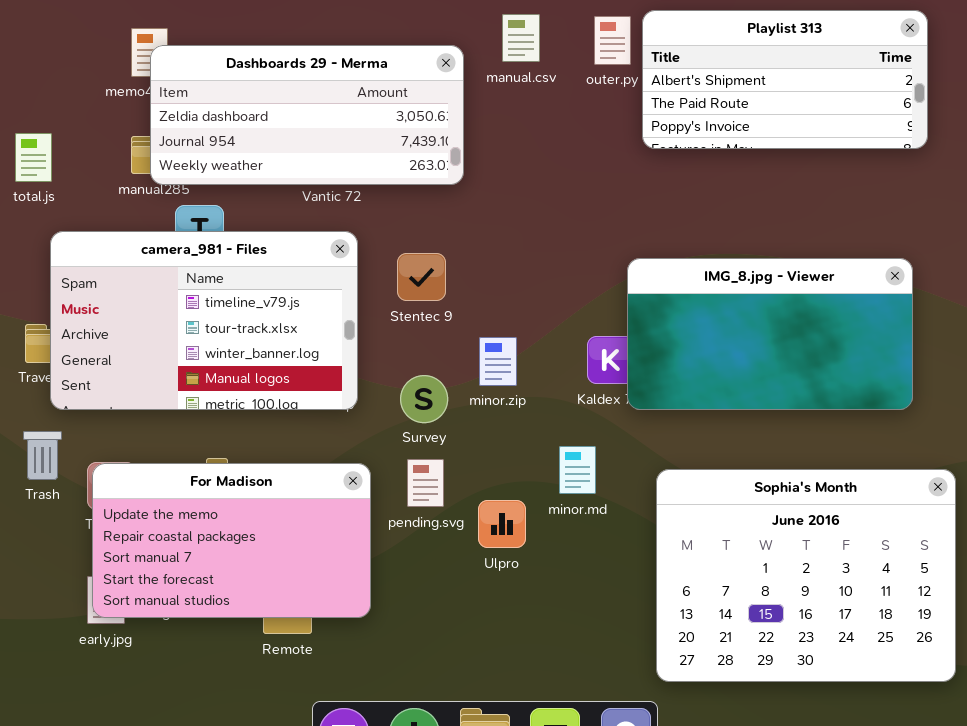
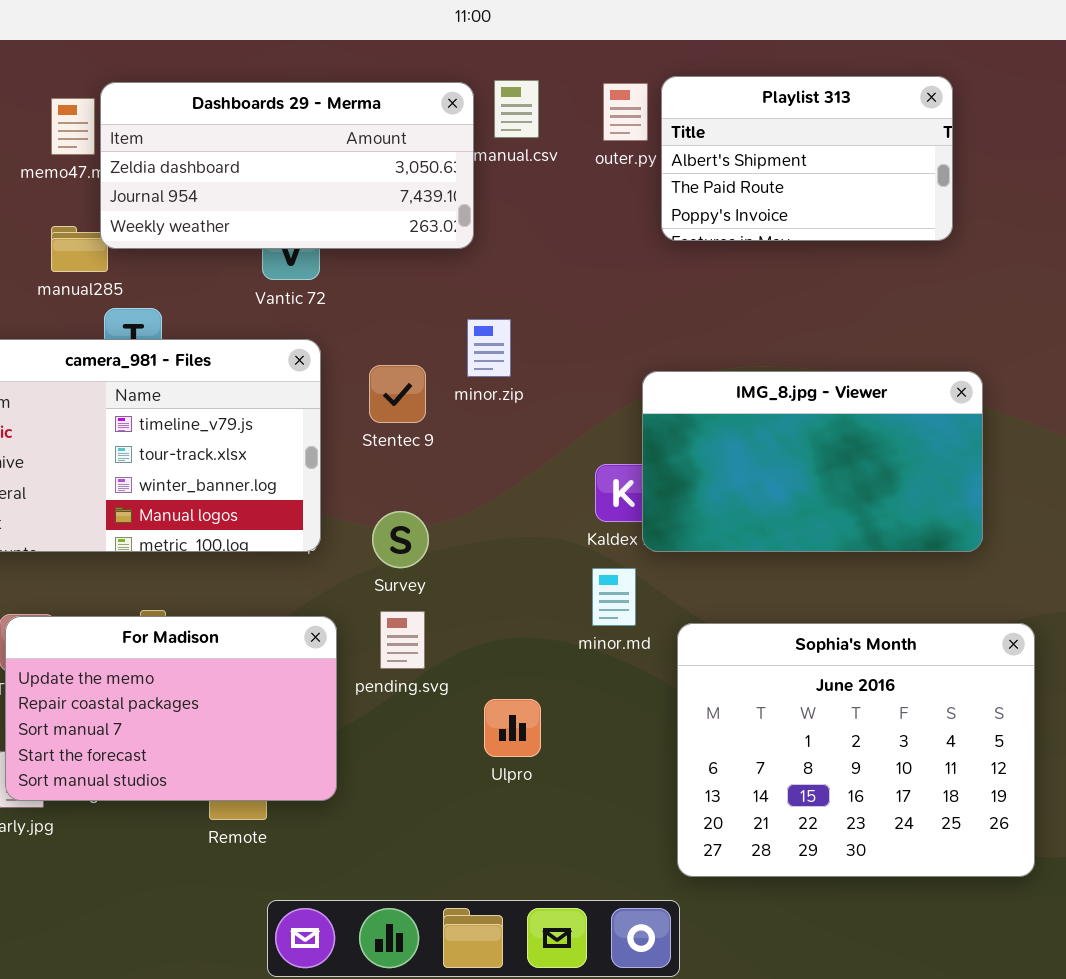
Playlist 313: [642,10,928,149] -> [661,76,953,241], resized
Dashboards 29 - Merma: [150,45,464,185] -> [100,82,474,249], moved
minor.zip: [479,337,517,386] -> [467,319,511,377], moved
minor.md: [559,446,596,494] -> [592,568,636,626], moved
Ulpro: [478,500,526,548] -> [484,699,541,757], moved

